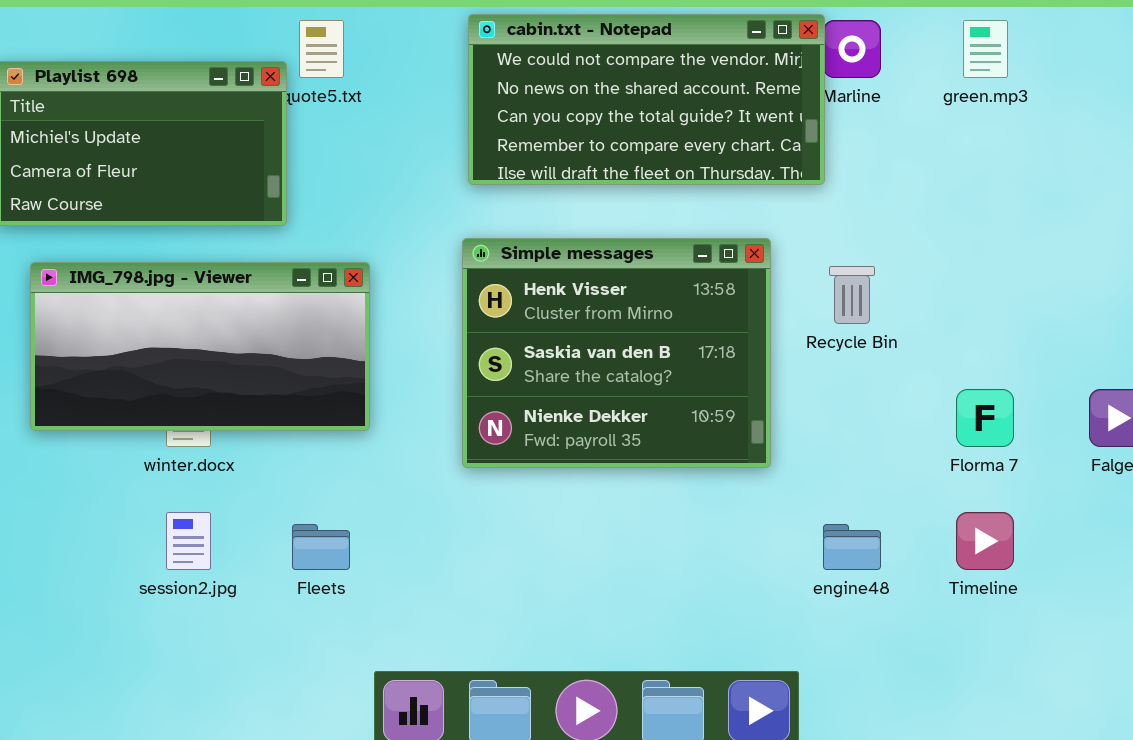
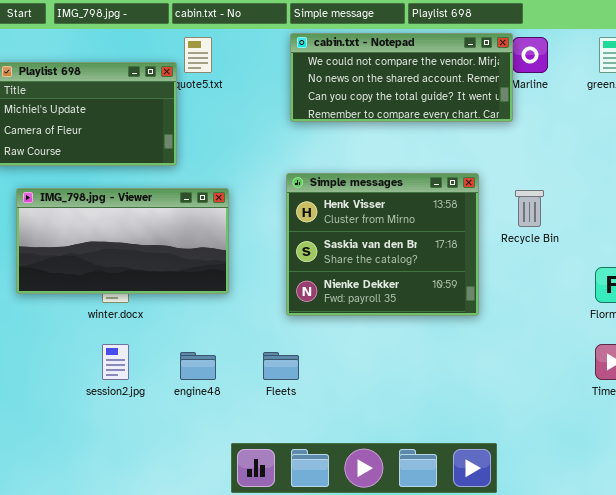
cabin.txt - Notepad: [468,14,825,185] -> [290,33,513,122], resized
Fleets: [292,524,350,570] -> [263,352,299,380], moved
engine48: [823,524,881,570] -> [180,352,216,380], moved

